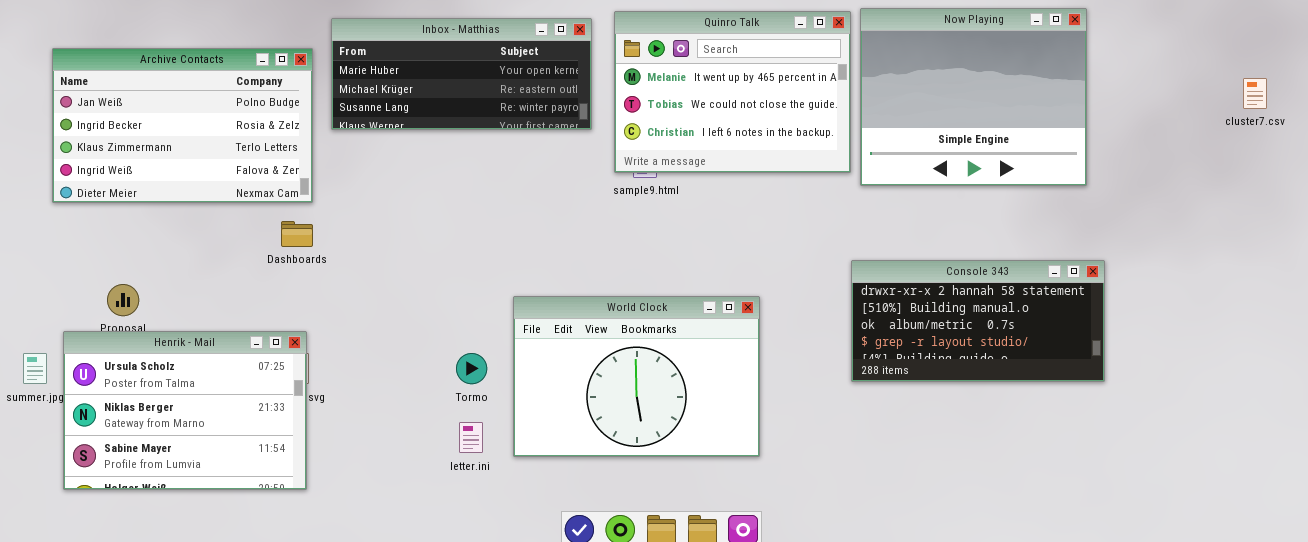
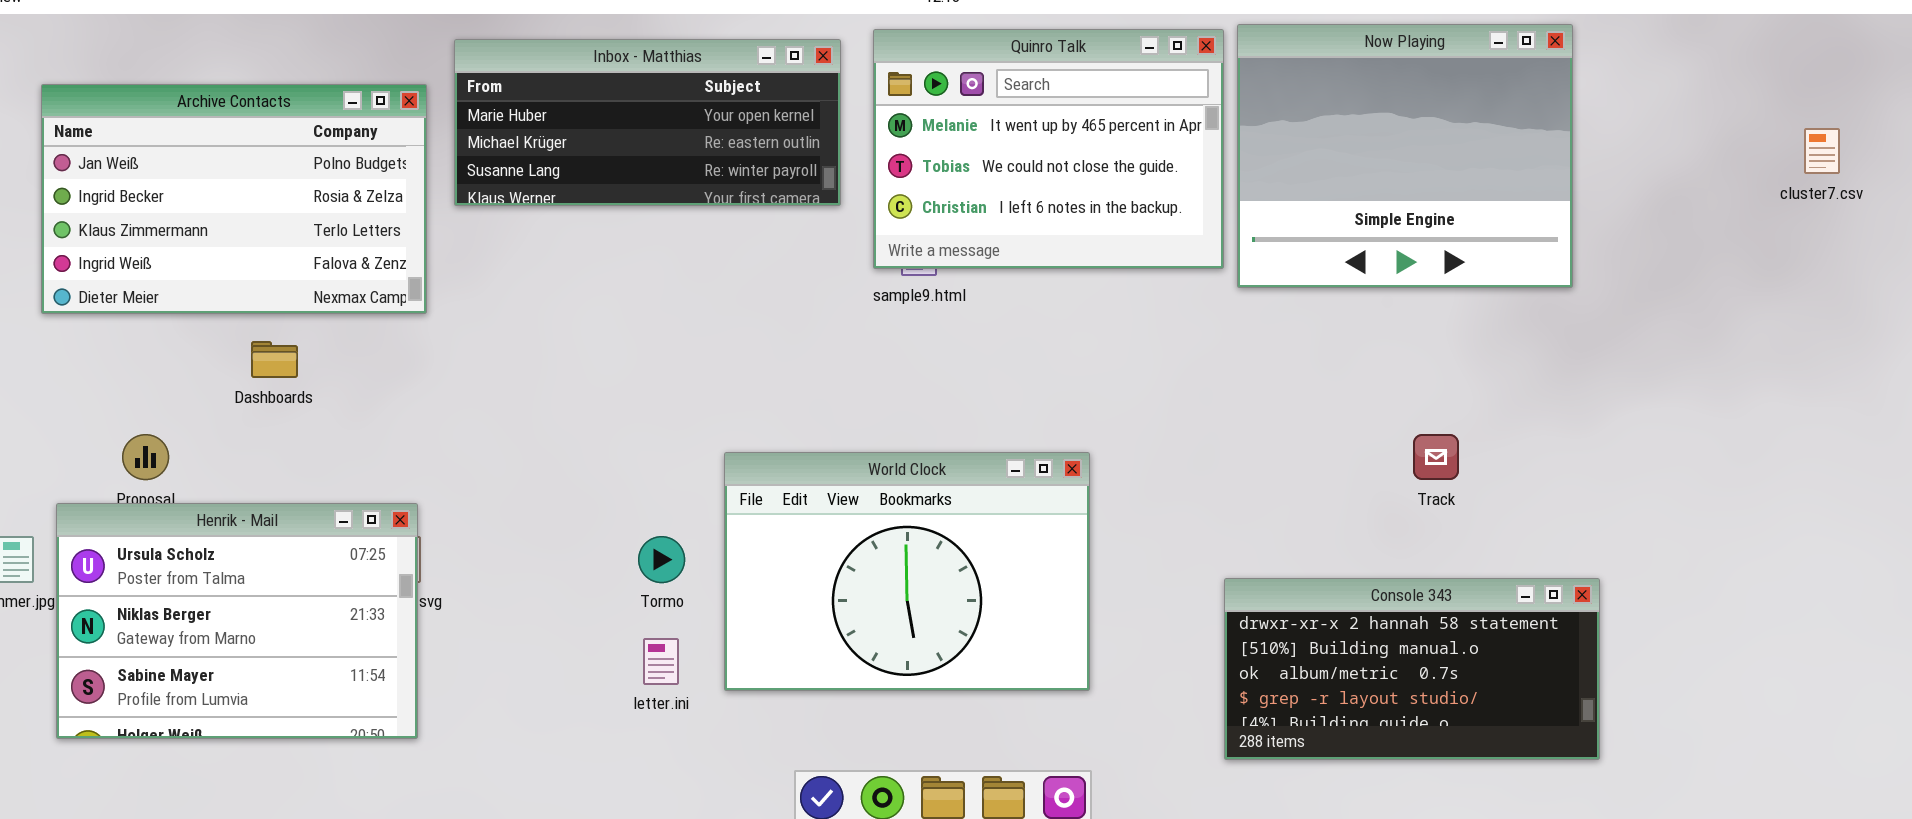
Dashboards: [281,221,313,247] -> [251,341,298,378], moved
Console 343: [851,260,1105,382] -> [1224,578,1600,760], moved

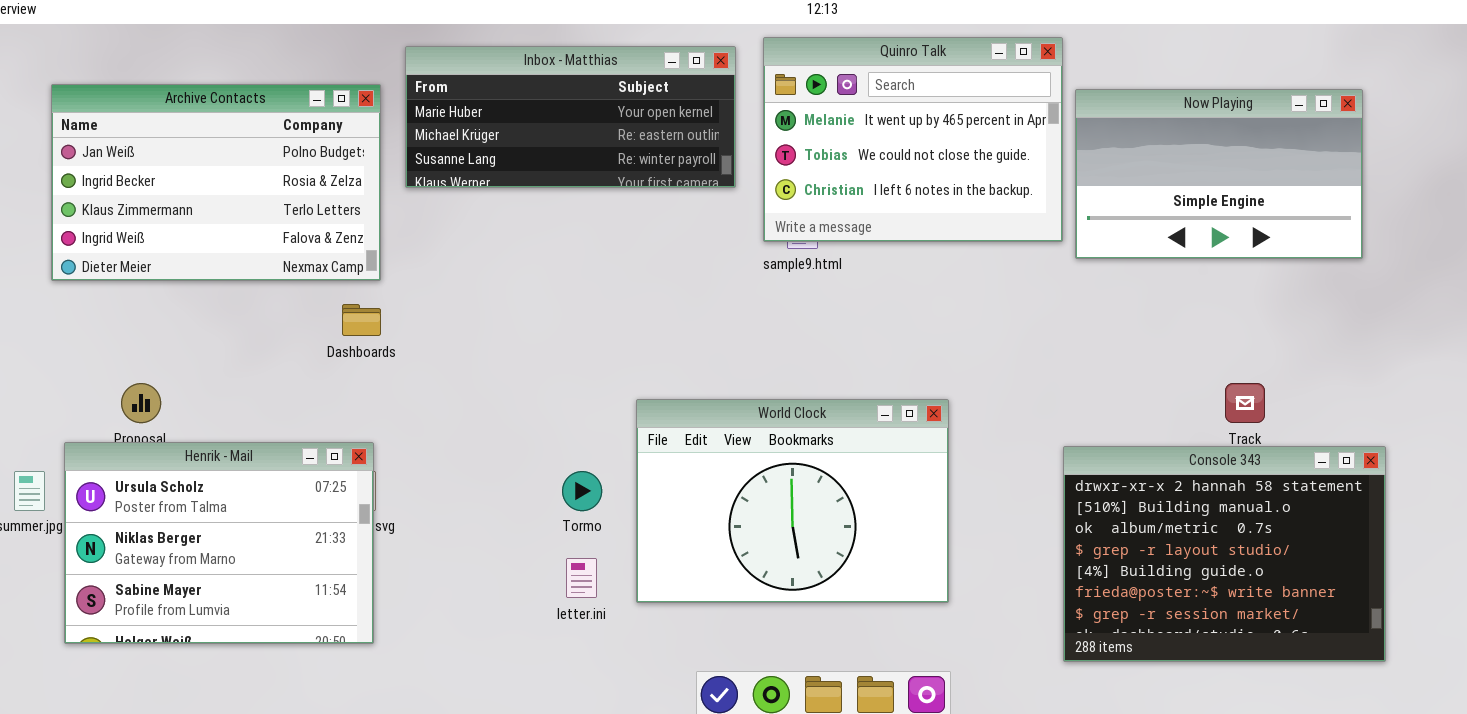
Now Playing: [1237,24,1573,288] -> [1075,89,1363,259], resized
Dashboards: [251,341,298,378] -> [342,304,381,336], moved
Console 343: [1224,578,1600,760] -> [1063,446,1386,662], resized

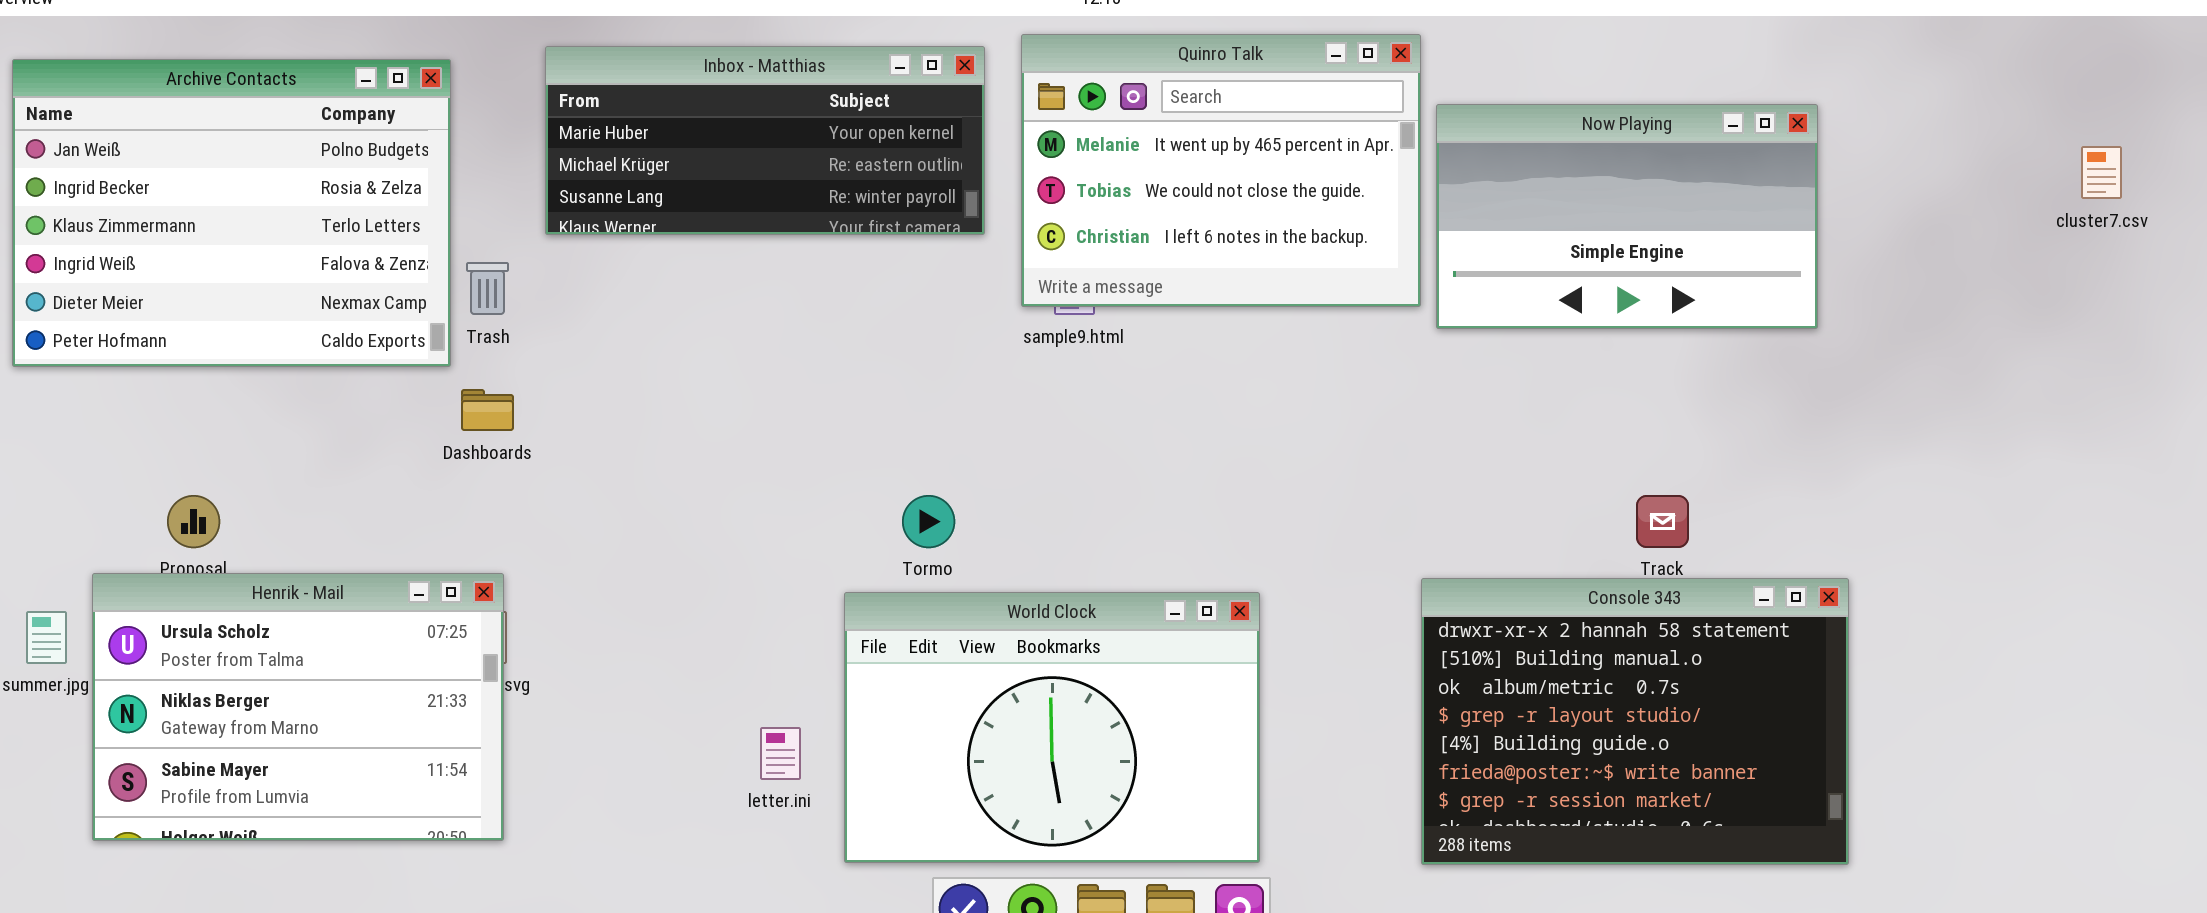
Archive Contacts: [51,84,381,281] -> [12,59,451,367], moved, resized
World Clock: [636,399,949,603] -> [844,592,1260,863], moved
Tormo: [562,471,602,511] -> [902,495,955,548], moved

